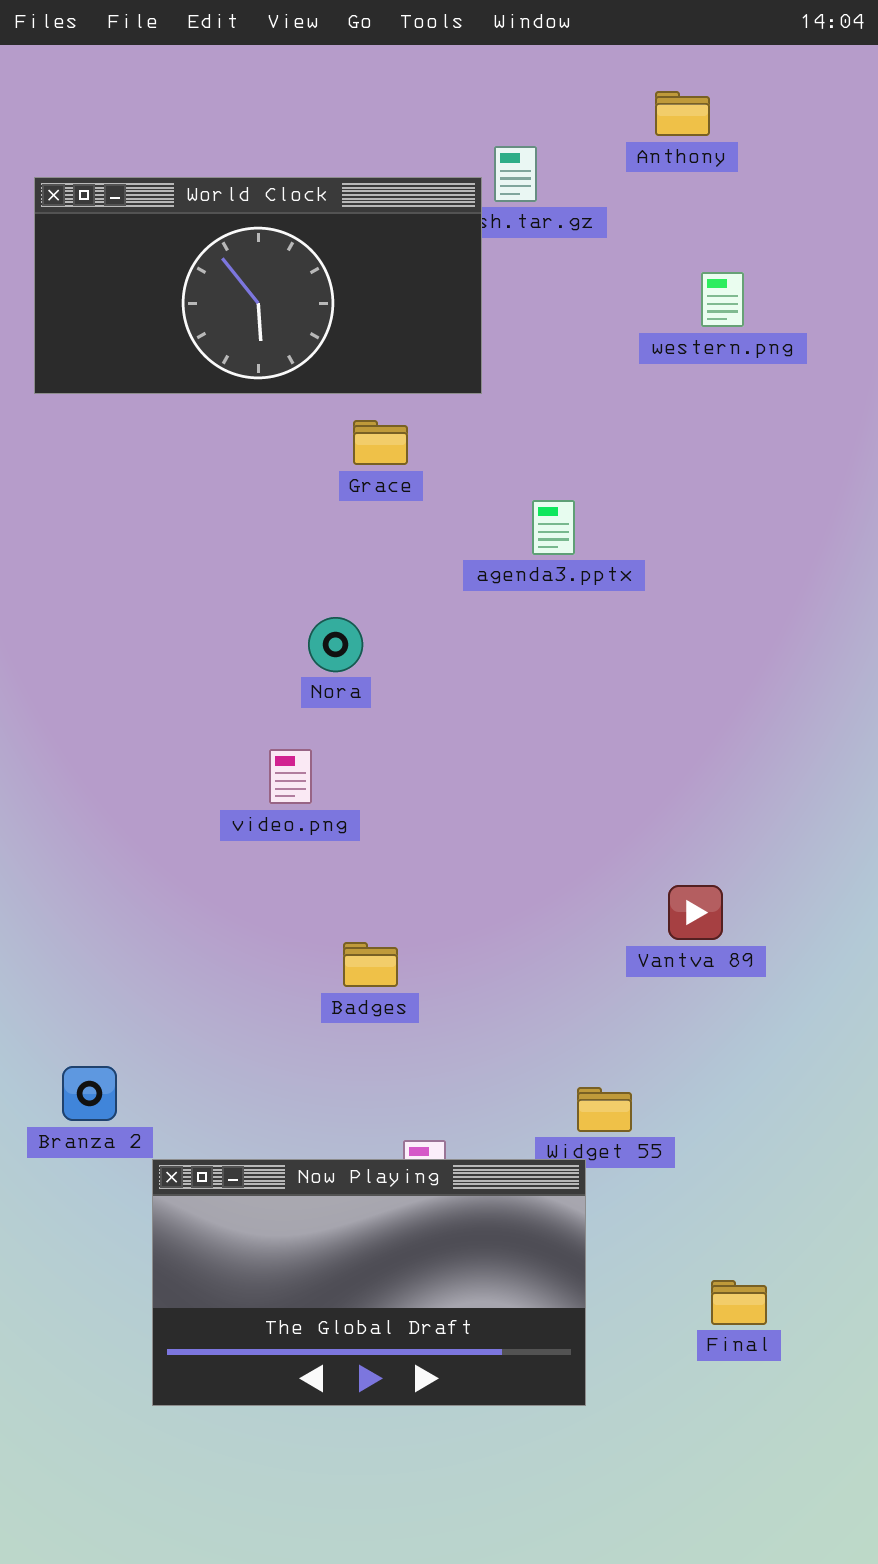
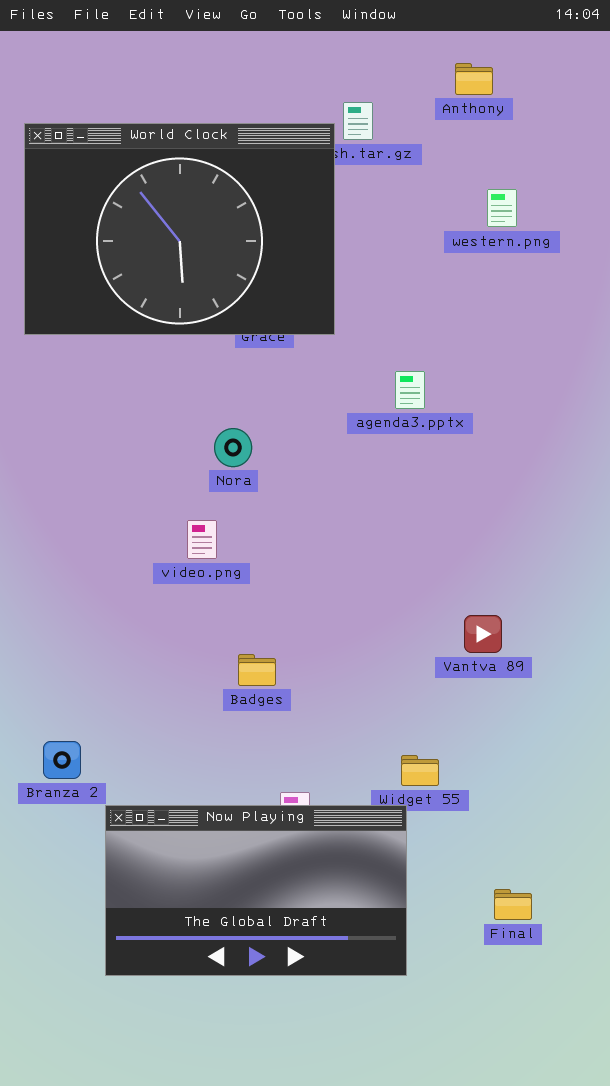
World Clock: [34,177,482,394] -> [24,123,335,335], resized
agenda3.pptx: [532,500,575,555] -> [395,371,425,409], moved

